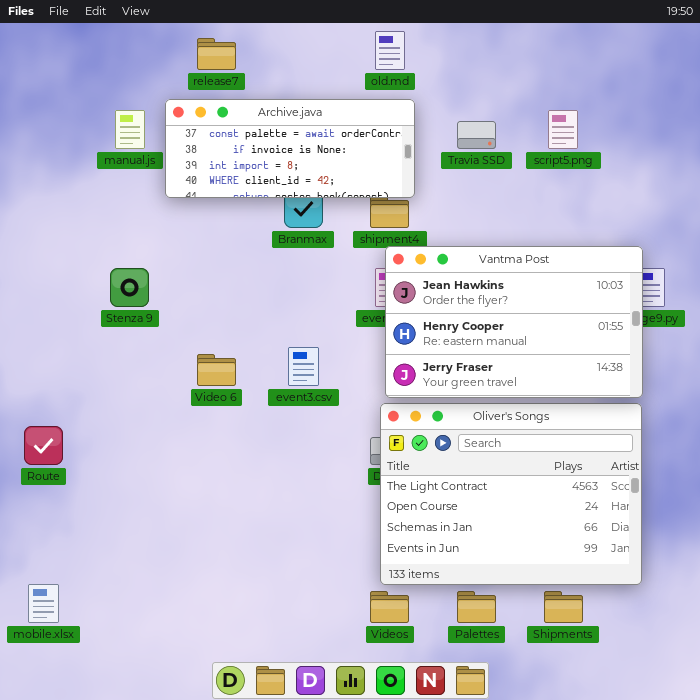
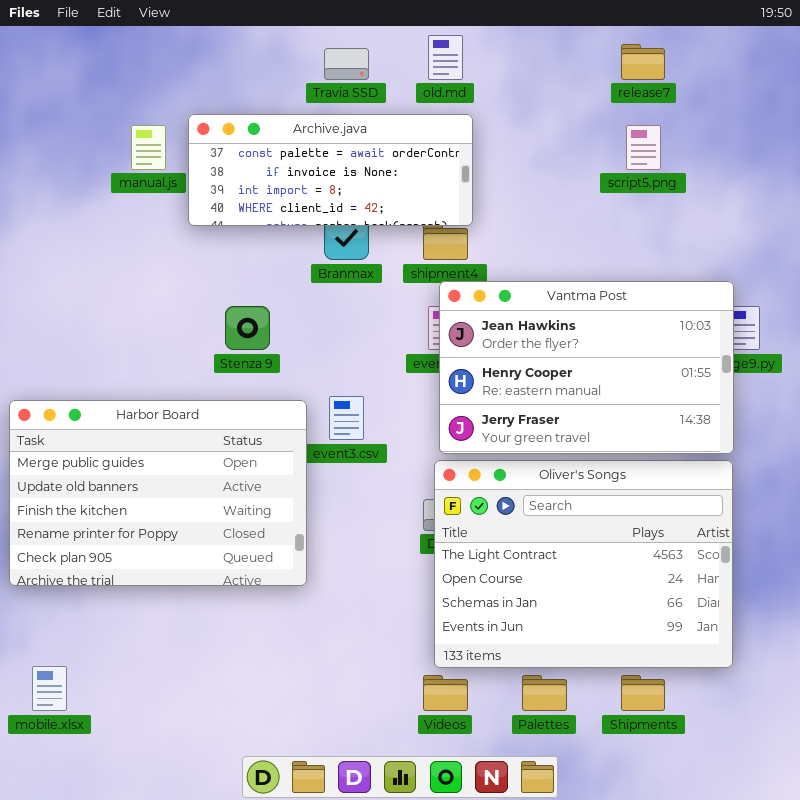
release7: [197,38,236,70] -> [621,44,665,80], moved
Travia SSD: [457,121,496,149] -> [324,48,369,80], moved
Stenza 9: [110,268,149,307] -> [225,306,270,350], moved
Harbor Board: none -> [9,400,307,586], opened

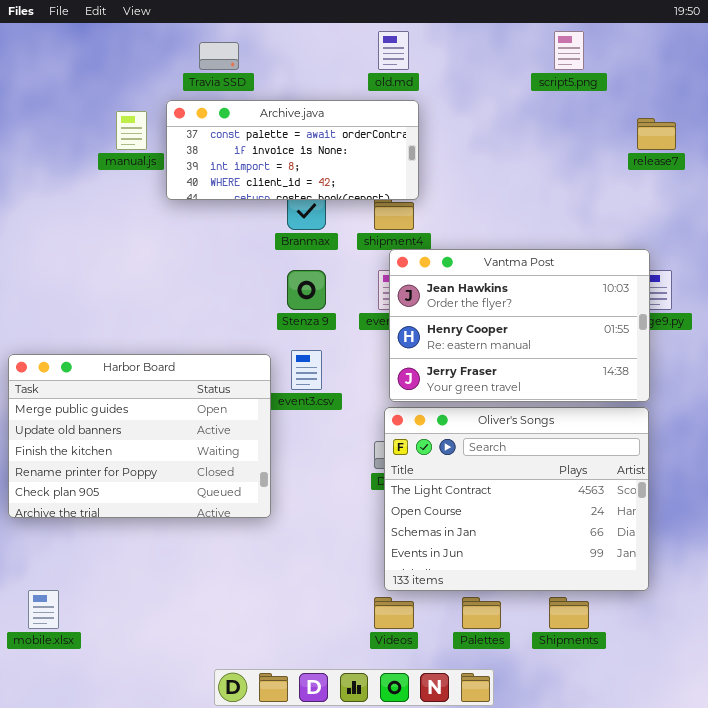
release7: [621,44,665,80] -> [637,118,676,150], moved
Travia SSD: [324,48,369,80] -> [199,42,239,70], moved
script5.png: [626,125,661,170] -> [554,31,584,70], moved
Stenza 9: [225,306,270,350] -> [287,270,326,310], moved

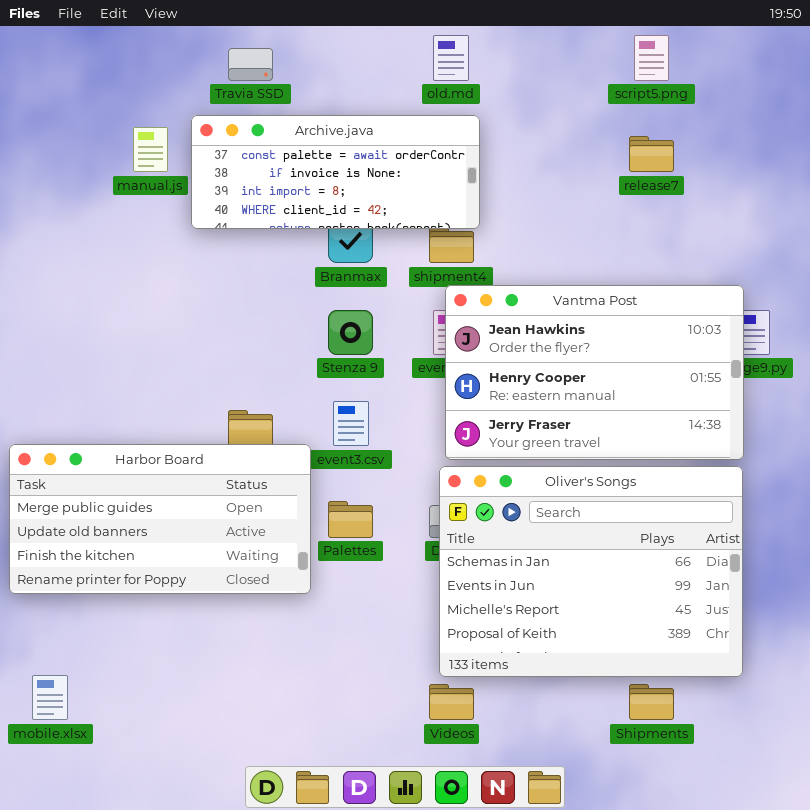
release7: [637,118,676,150] -> [629,136,674,172], moved
Harbor Board: [8,354,271,518] -> [9,444,311,594], resized
Oliver's Songs: [384,407,649,591] -> [439,466,743,677], scrolled down 2 rows
Palettes: [462,597,501,629] -> [328,501,373,538], moved

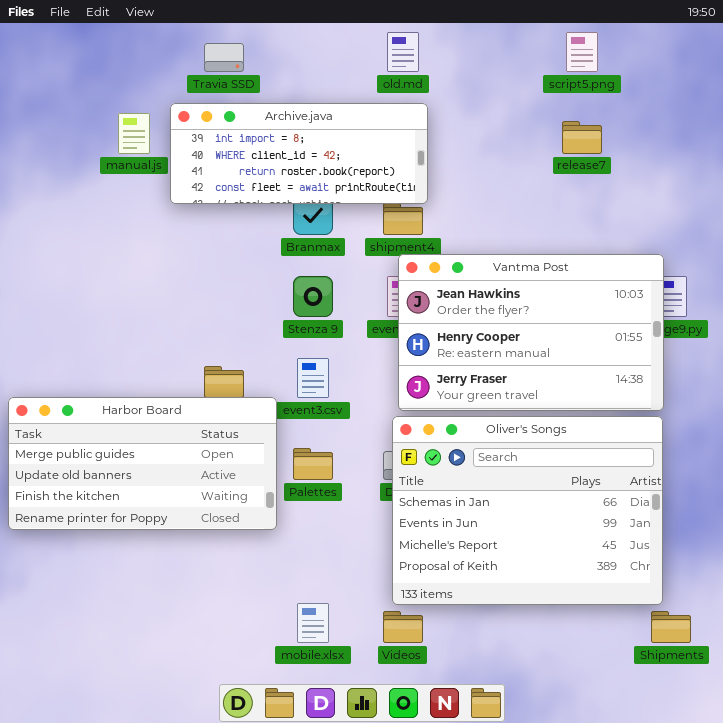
Archive.java: [191,115,480,229] -> [170,103,428,204], scrolled down 2 rows
mobile.xlsx: [32,675,68,720] -> [297,603,329,643], moved
Shipments: [629,684,674,720] -> [651,611,691,643], moved

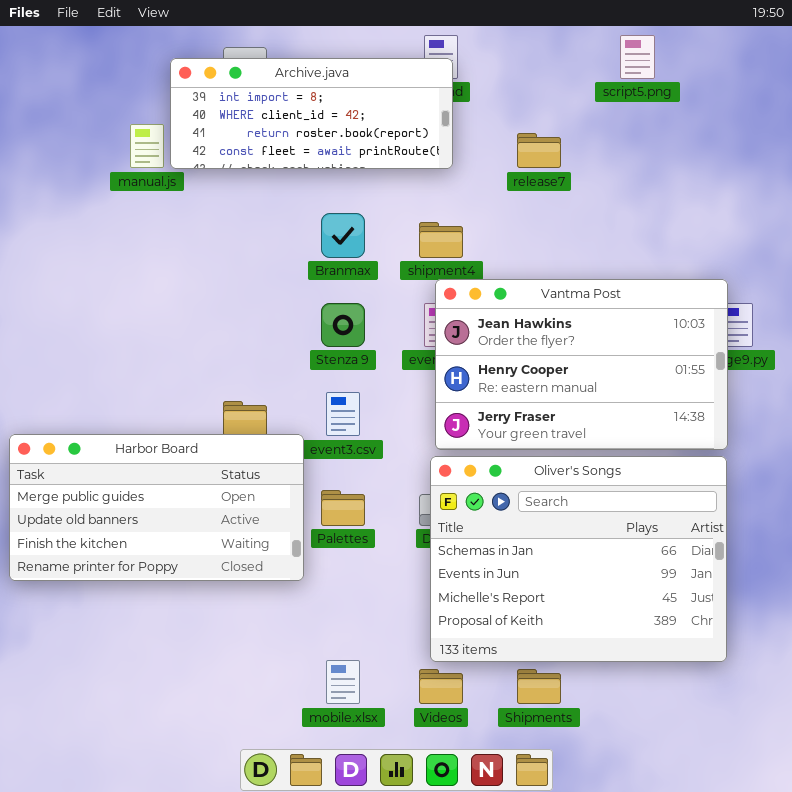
Archive.java: [170,103,428,204] -> [170,58,453,169], moved
release7: [562,121,602,154] -> [517,133,561,168], moved
Shipments: [651,611,691,643] -> [517,669,561,704], moved

